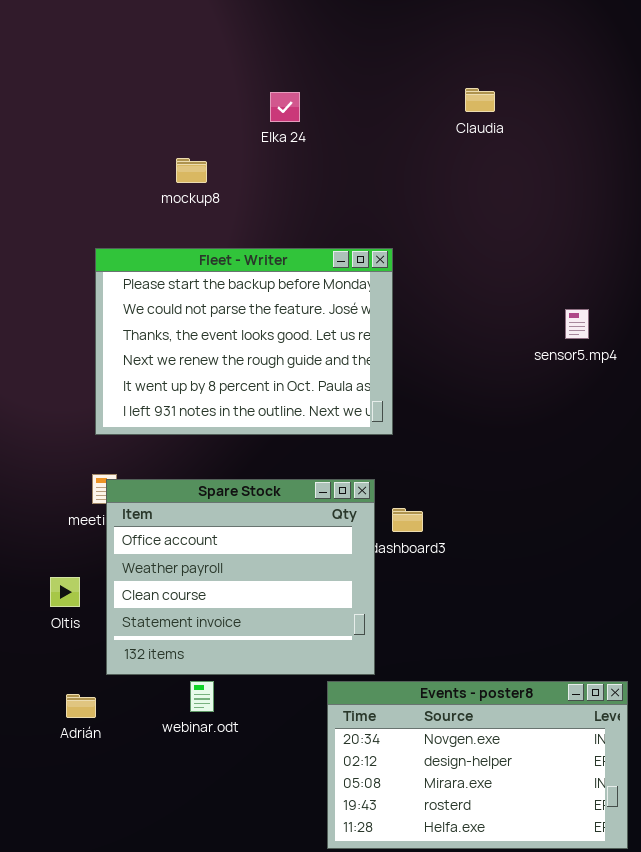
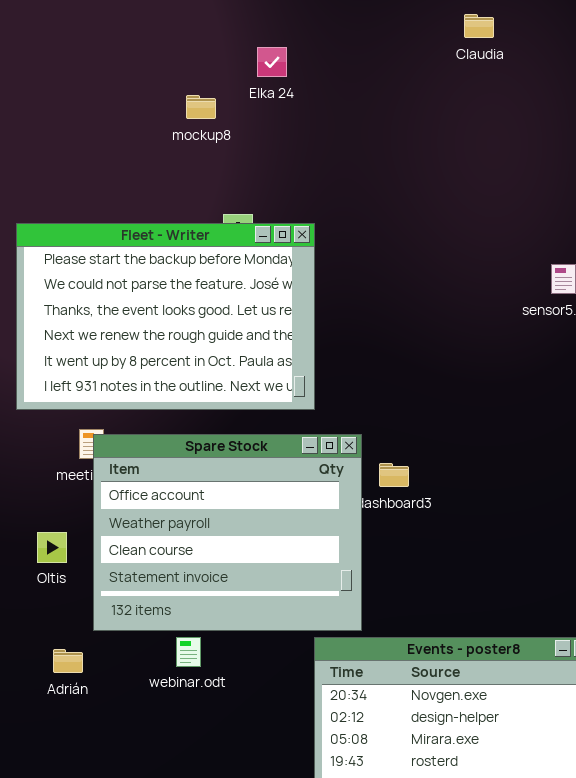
Claudia: [465,88,495,112] -> [464,14,494,38], moved
mockup8: [176,158,207,183] -> [186,95,216,119], moved
Fleet - Writer: [95,248,393,435] -> [16,223,315,410], moved

